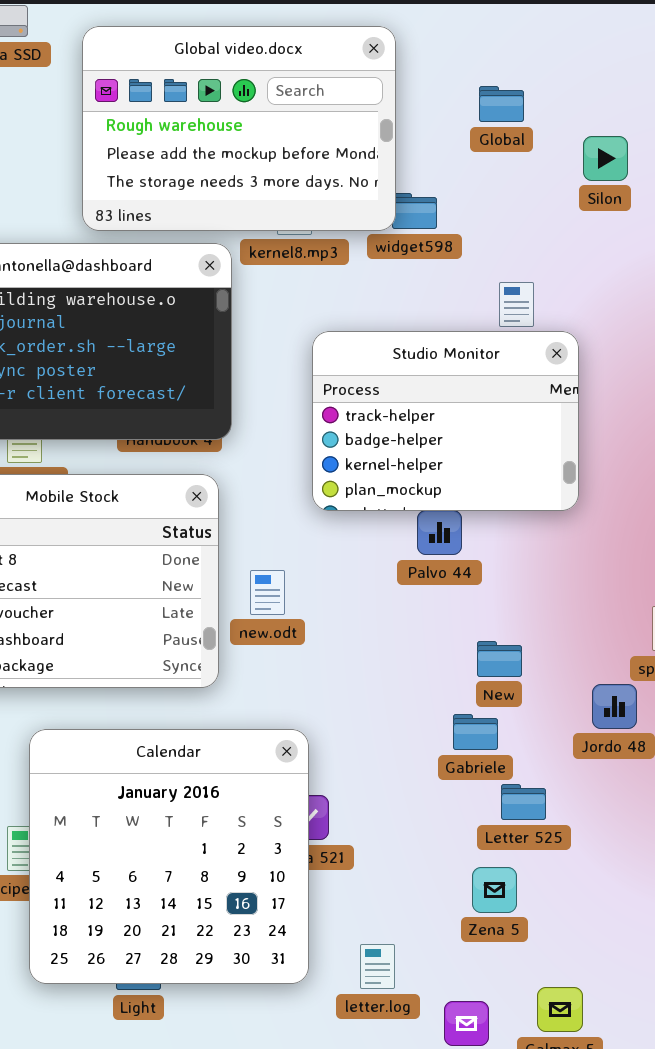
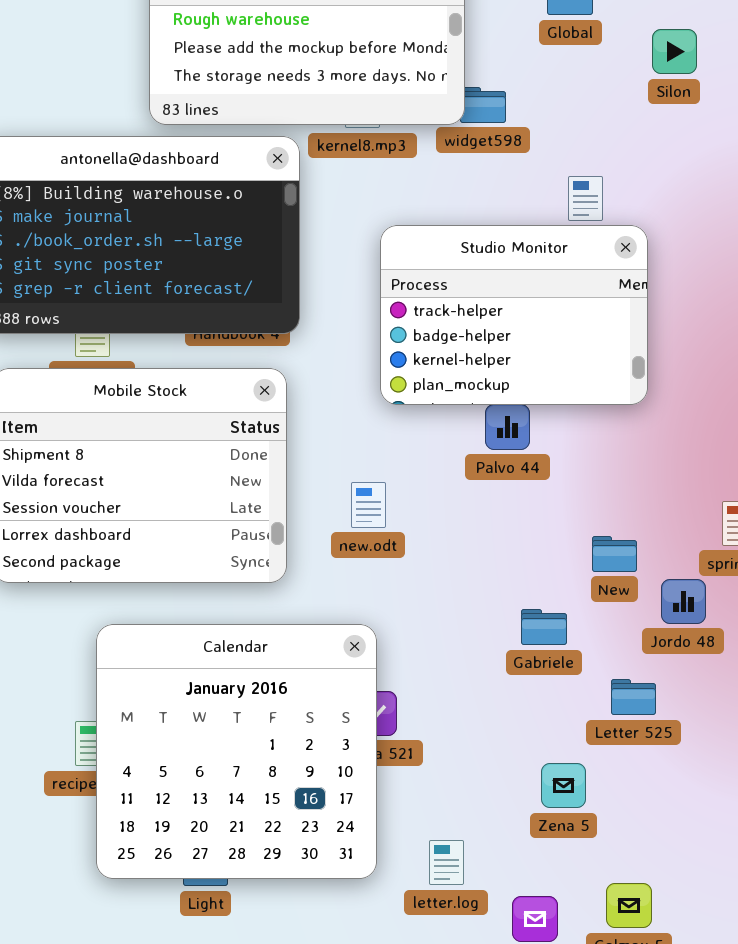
new.odt: [250,570,285,615] -> [351,482,386,528], moved
New: [477,641,522,677] -> [592,536,637,572], moved
Letter 525: [501,784,546,820] -> [611,679,656,715], moved

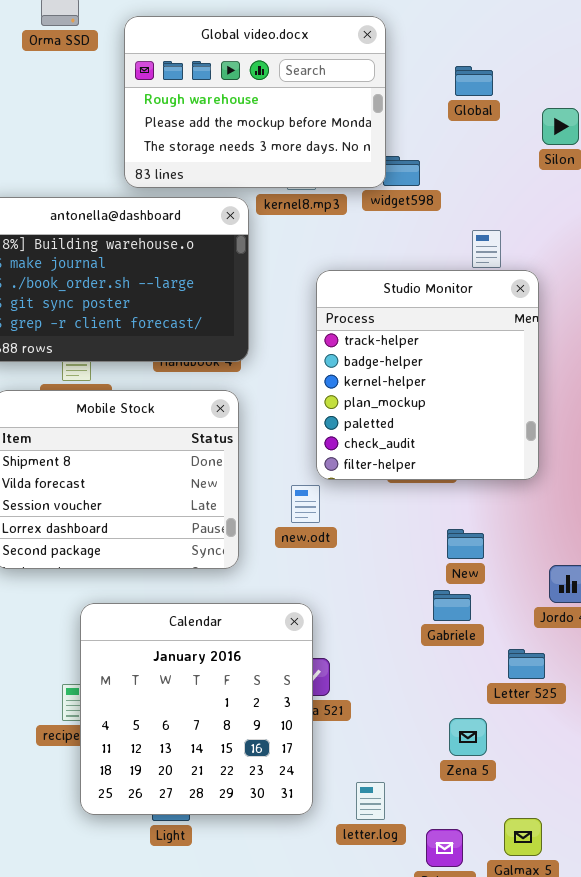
Studio Monitor: [380,225,648,405] -> [316,270,539,480], resized
New: [592,536,637,572] -> [447,529,484,559], moved

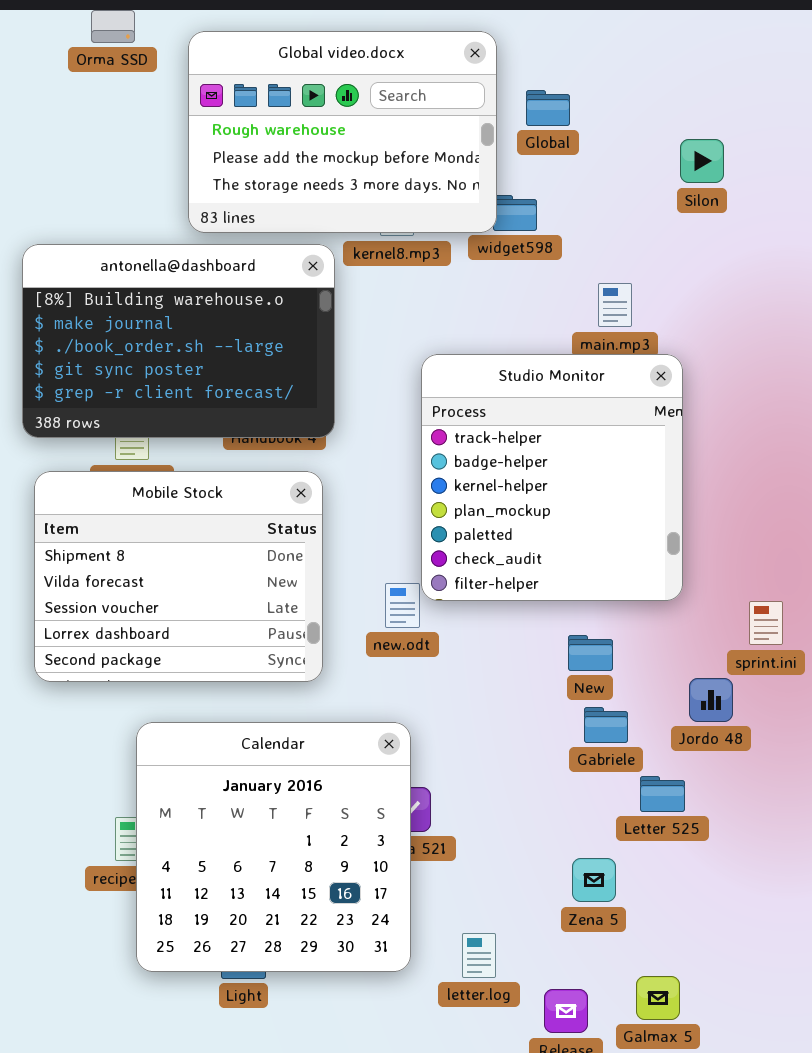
Global: [455,66,493,96] -> [526,90,570,126], moved
Studio Monitor: [316,270,539,480] -> [421,354,683,601], moved
Gabriele: [433,590,471,621] -> [584,707,628,743], moved

